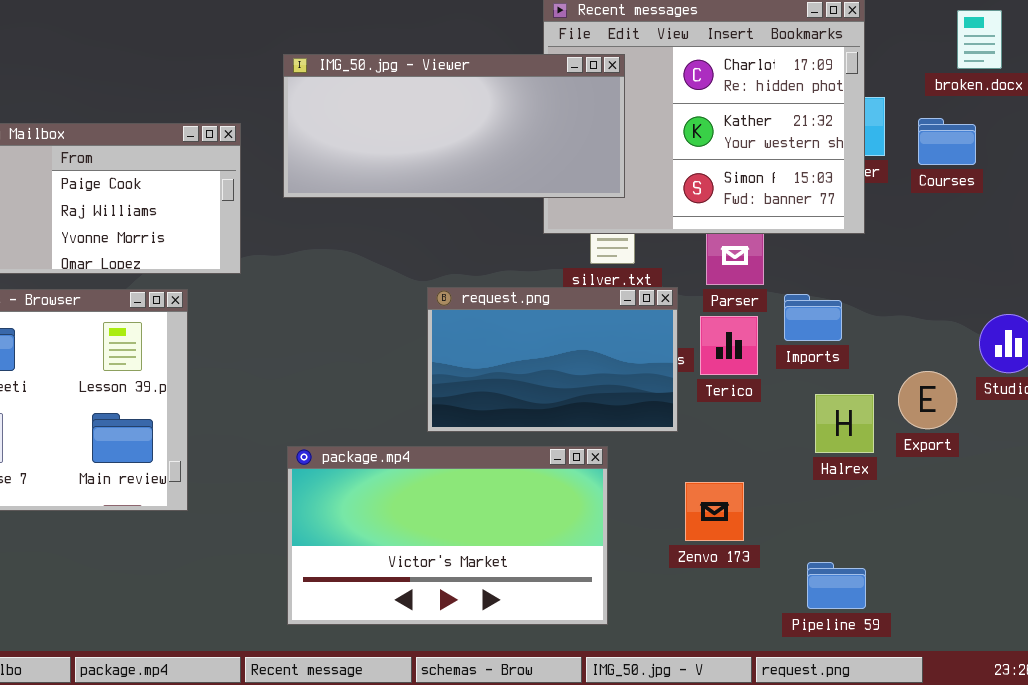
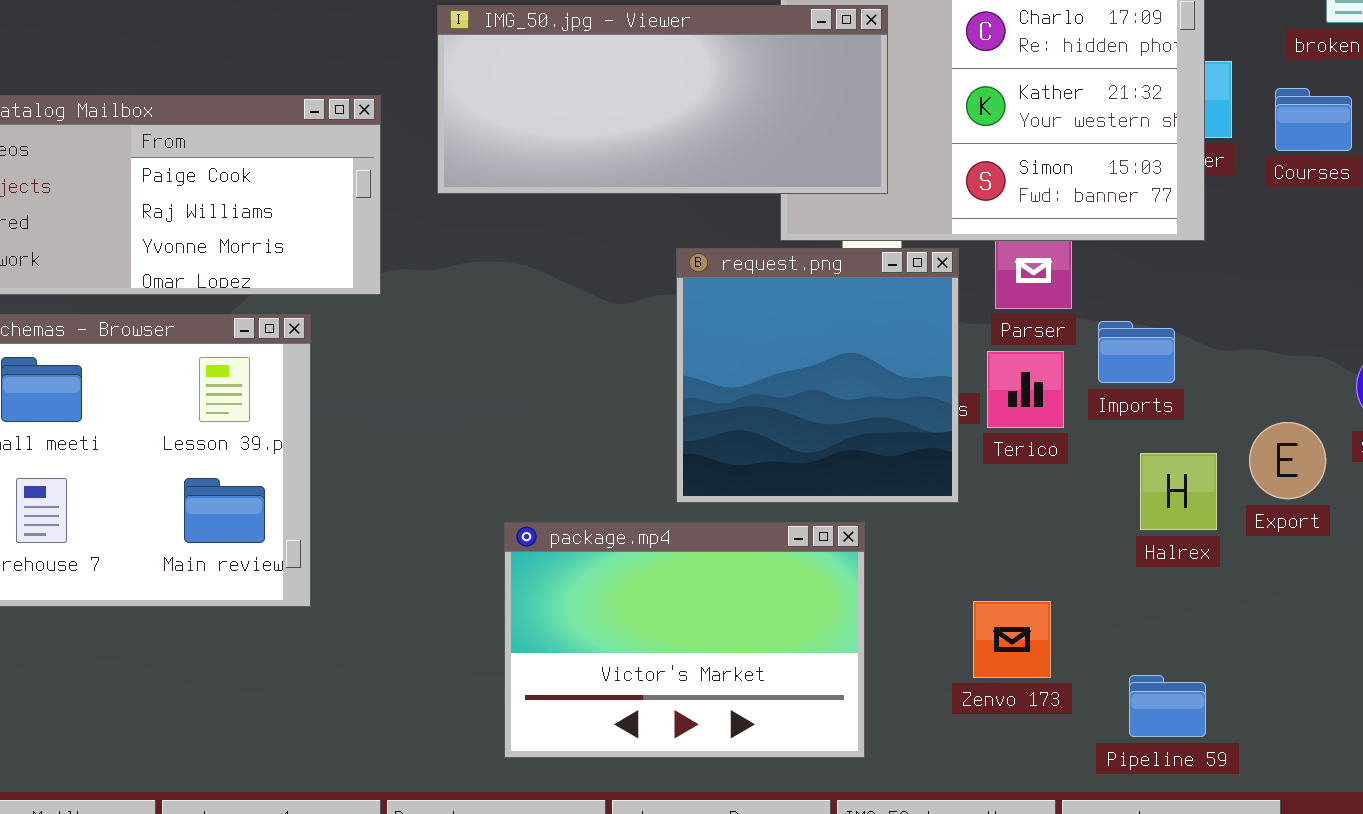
request.png: [427,287,678,432] -> [676,248,959,503], resized
package.mp4: [287,446,608,625] -> [504,522,865,758], resized
Zenvo 173: [685,482,744,541] -> [973,601,1051,678], moved

